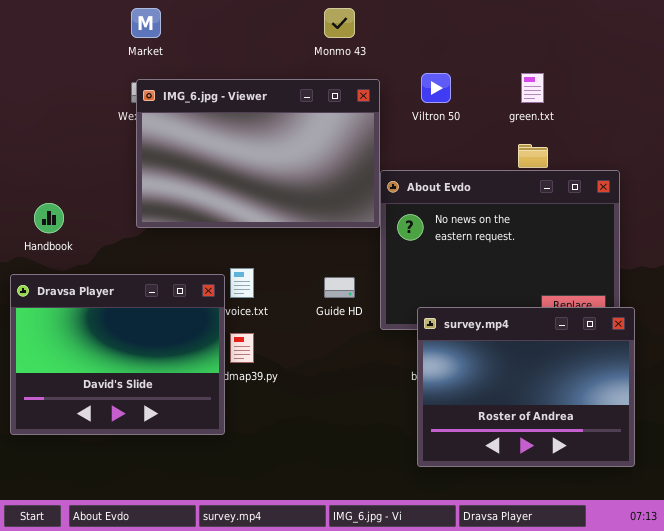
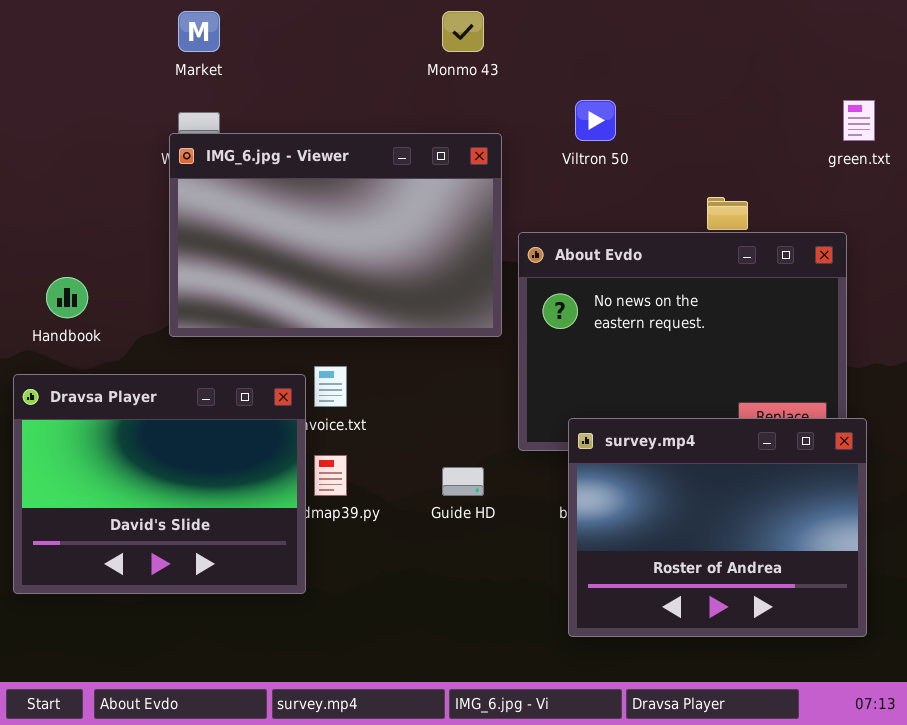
green.txt: [521,73,544,103] -> [843,100,875,141], moved
IMG_6.jpg - Viewer: [136,79,380,228] -> [169,133,502,337], moved
Guide HD: [324,277,355,298] -> [442,467,484,496], moved

